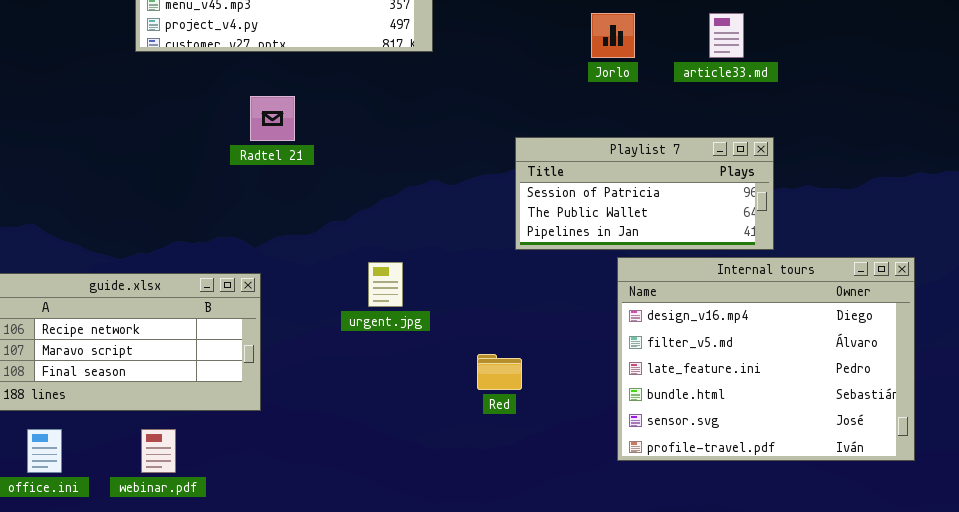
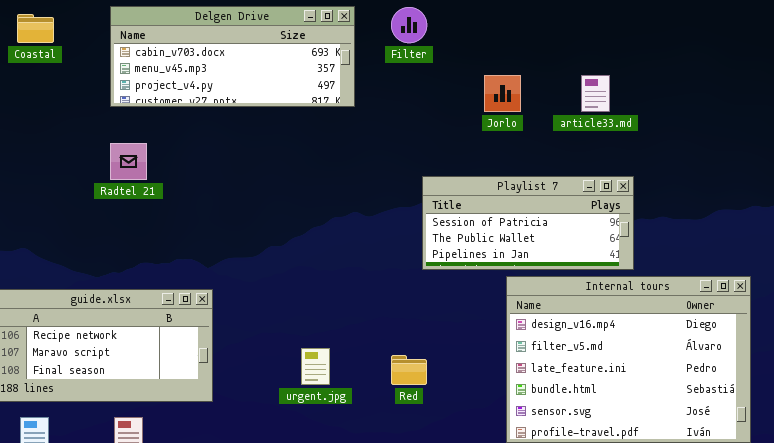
Radtel 21: [250,96,295,141] -> [110,143,147,180], moved
urgent.jpg: [368,262,403,307] -> [301,348,330,385], moved

